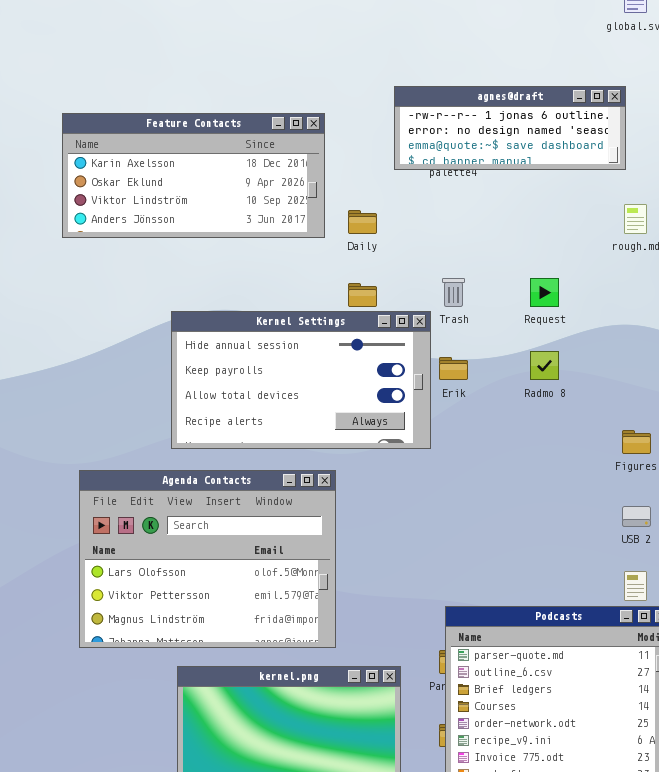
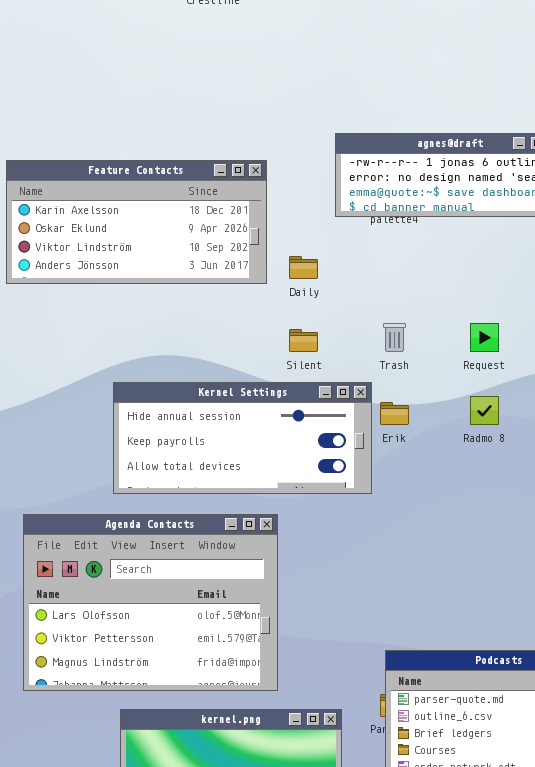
Kernel Settings: [171,311,431,449] -> [113,382,372,494], resized

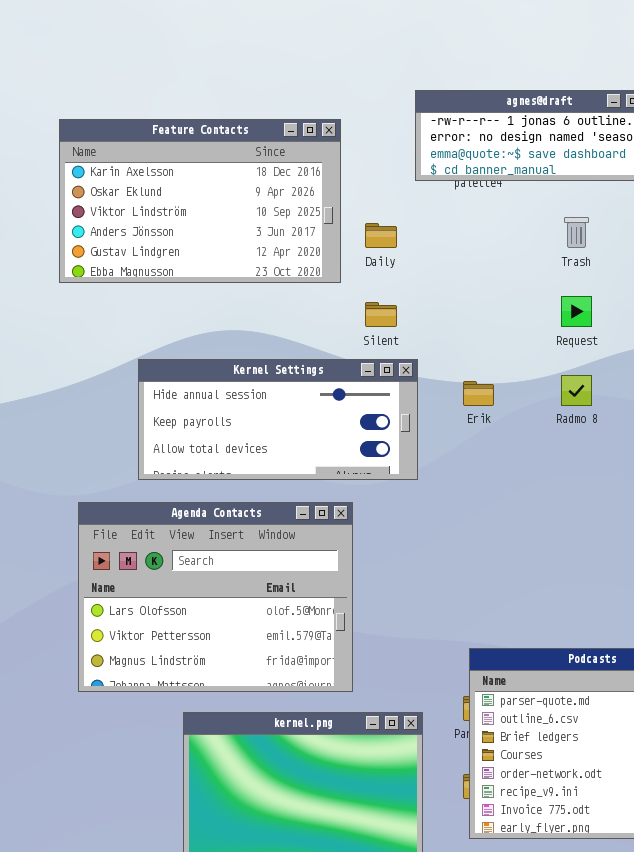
Feature Contacts: [6,160,267,284] -> [59,119,341,283], resized
Trash: [383,323,406,352] -> [564,217,589,248], moved
Kernel Settings: [113,382,372,494] -> [138,359,418,480], moved

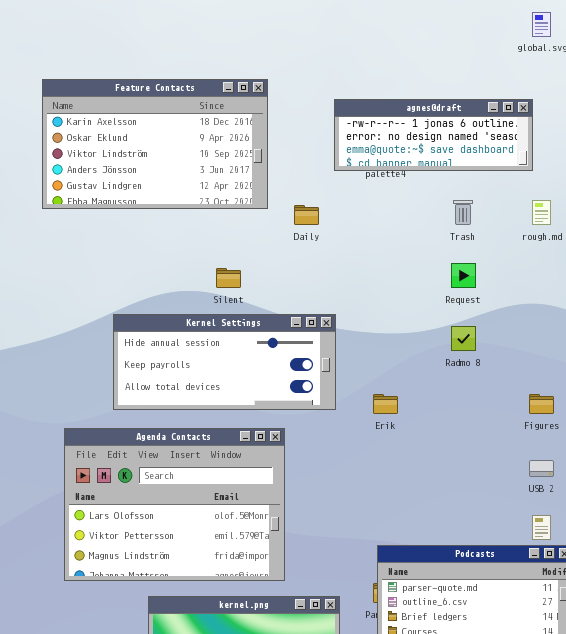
Feature Contacts: [59,119,341,283] -> [42,79,268,209], moved
Silent: [365,302,397,327] -> [216,268,241,288], moved
Erik: [463,381,494,406] -> [373,394,398,414], moved

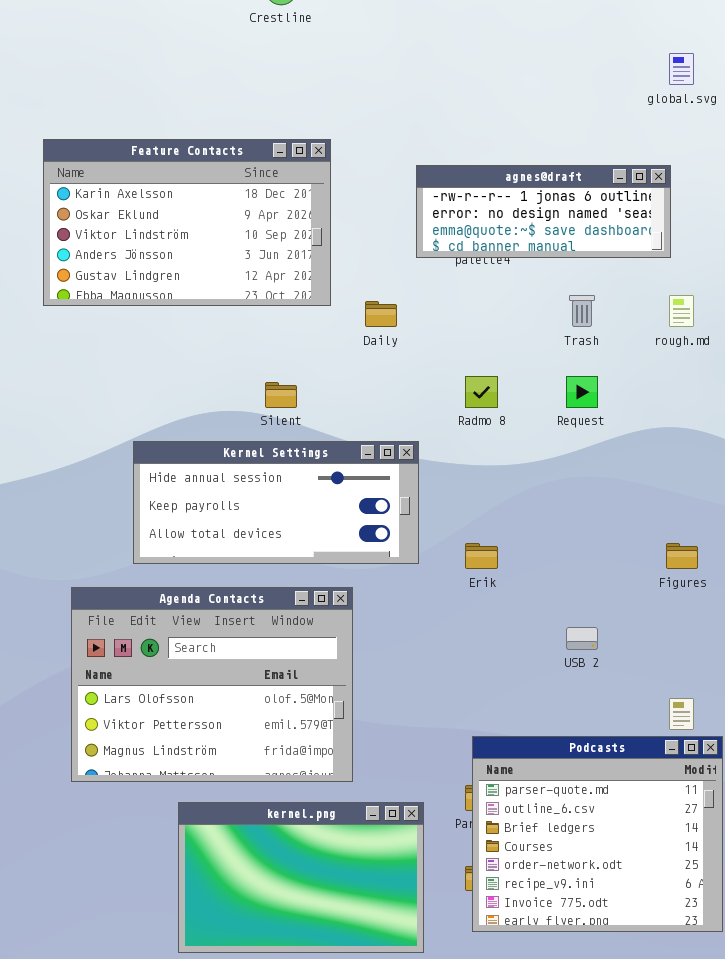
Radmo 8: [451,326,476,351] -> [465,376,498,408], moved
USB 2: [529,460,554,477] -> [566,627,598,650], moved

